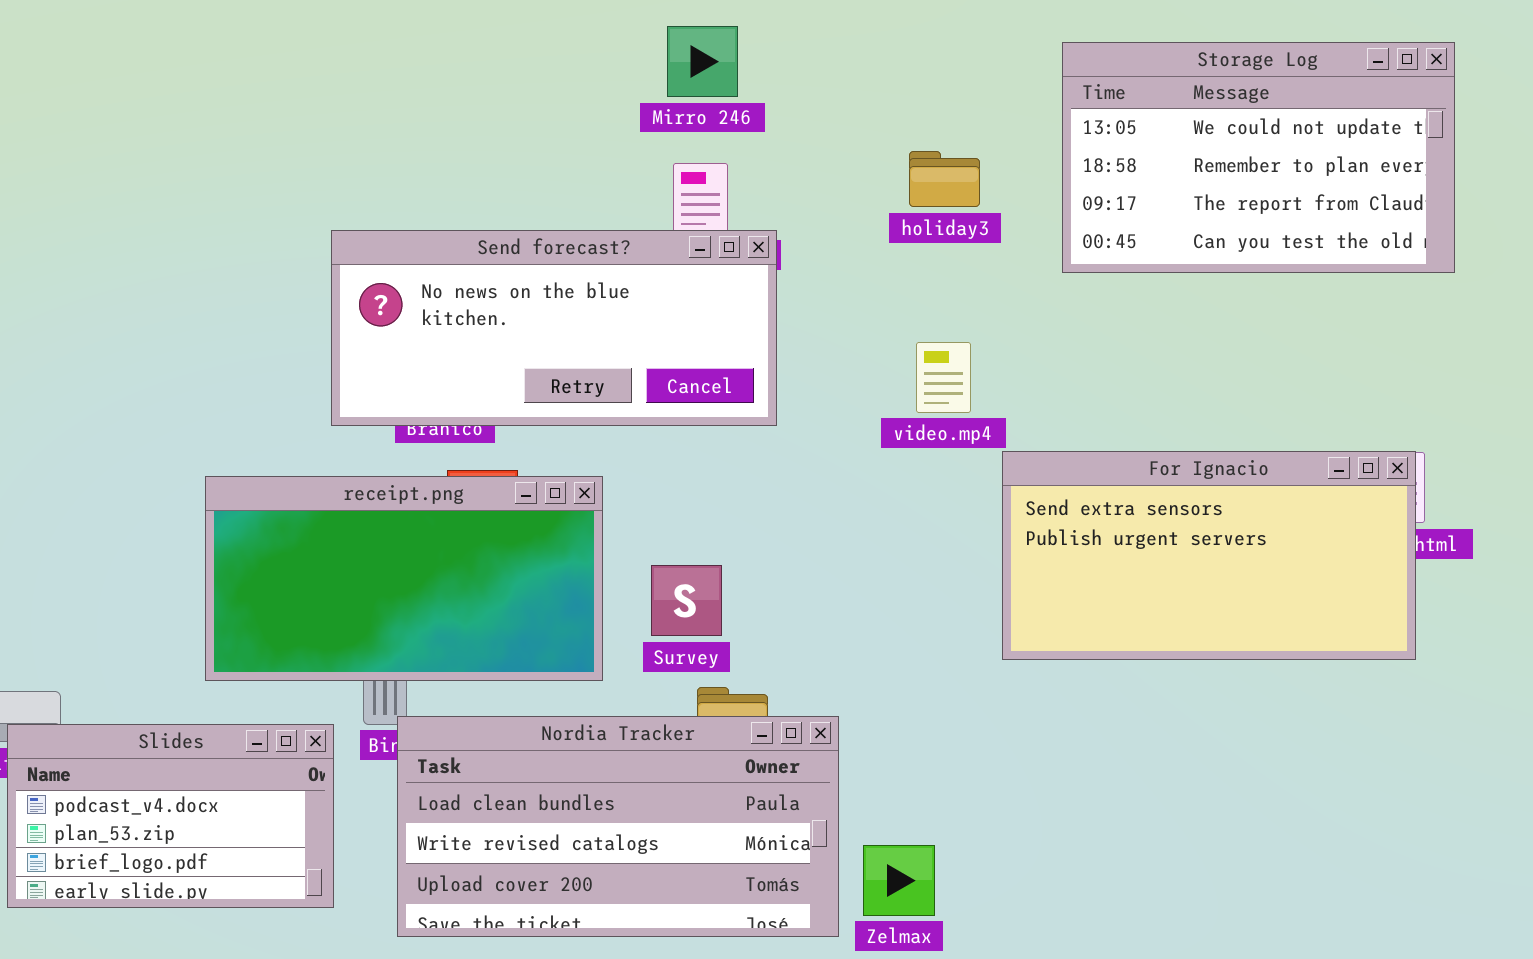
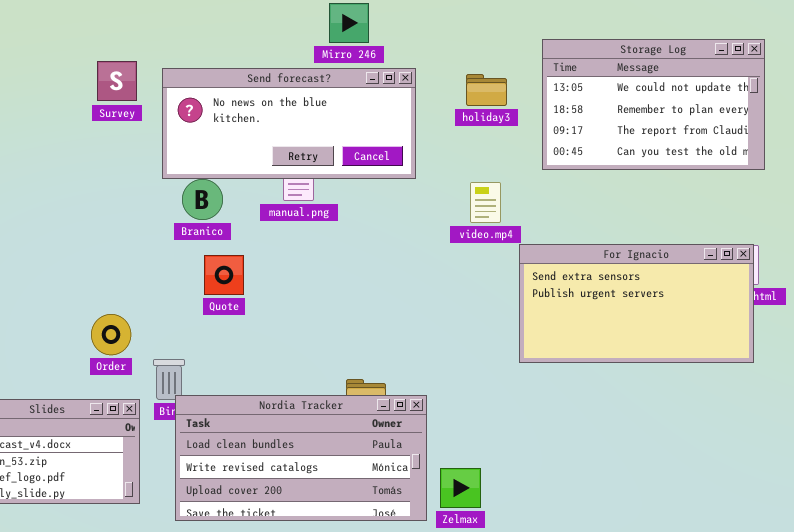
Storage Log: [1062,42,1455,273] -> [542,39,765,170], moved
Send forecast?: [331,230,777,426] -> [162,68,416,179], moved
receipt.png: [205,476,603,681] -> none, closed
Survey: [651,565,722,636] -> [97,61,137,101], moved

